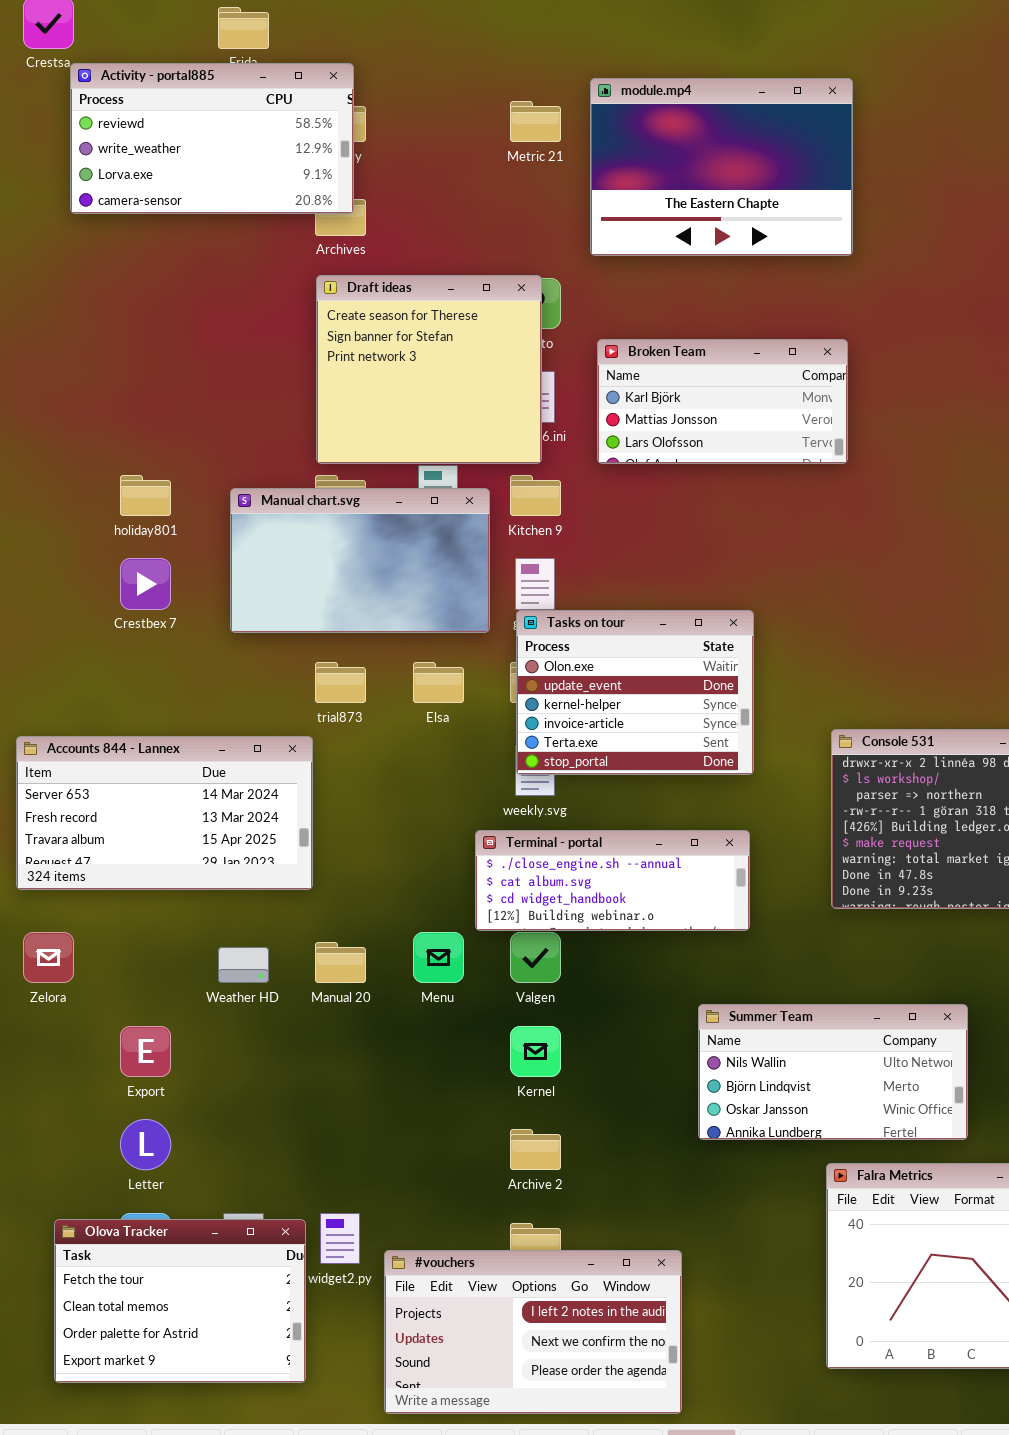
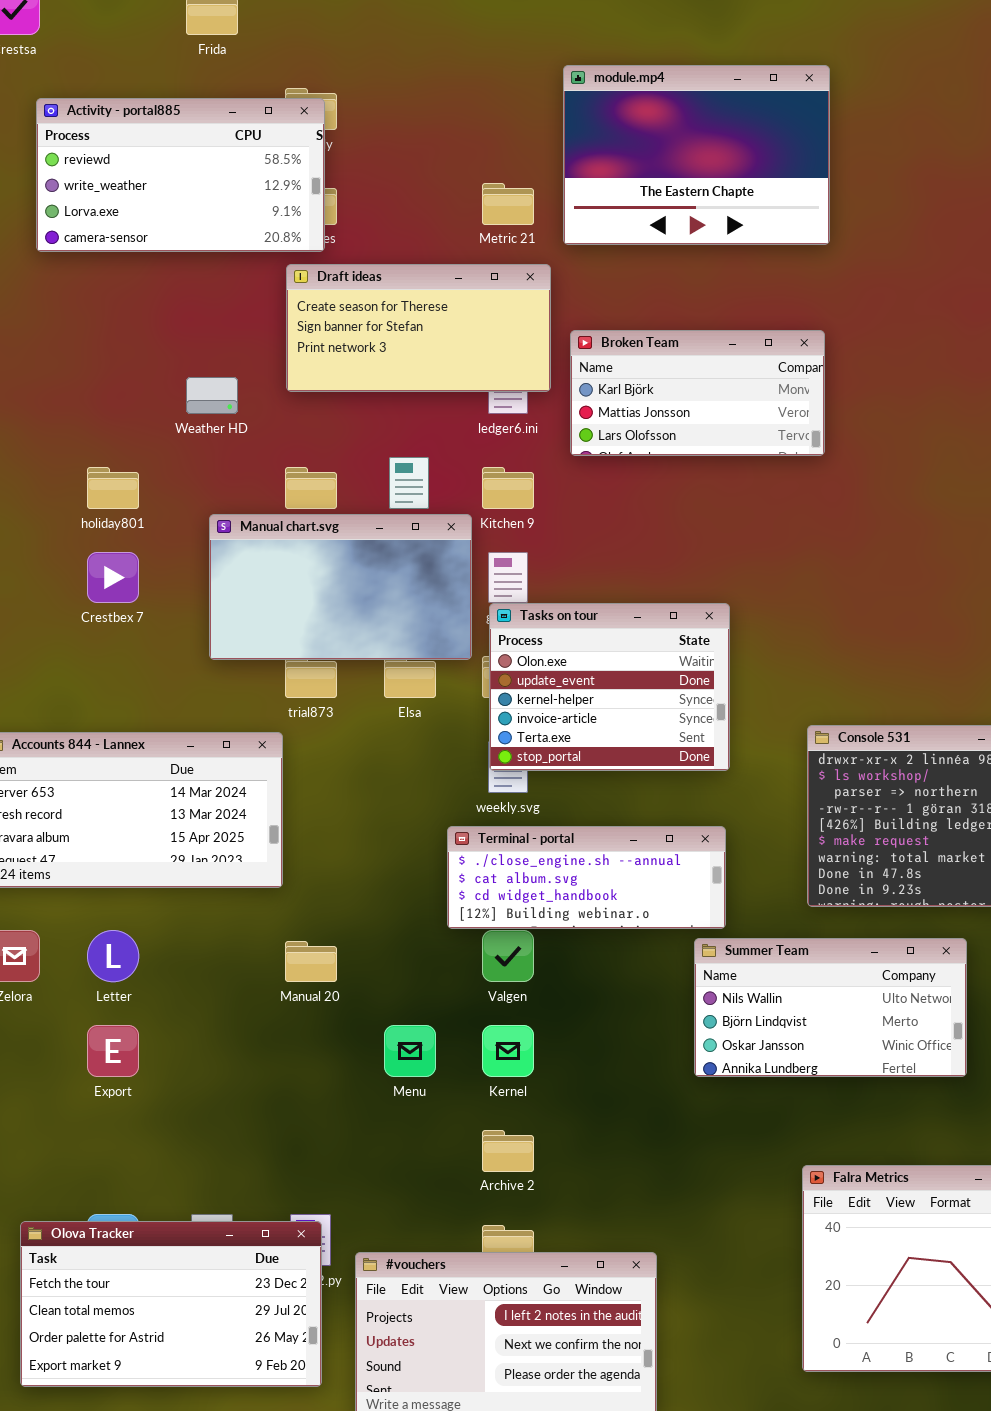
Activity - portal885: [70,63,354,214] -> [36,98,325,252], moved
Metric 21: [510,101,561,142] -> [482,183,534,225], moved
Draft ideas: [316,275,542,464] -> [286,264,551,392], resized
Manual chart.svg: [230,488,490,633] -> [209,514,472,660], moved
Menu: [413,932,464,983] -> [384,1025,436,1077], moved
Weather HD: [218,947,269,983] -> [186,377,238,414], moved
Summer Team: [698,1004,968,1140] -> [694,938,967,1077], moved
Letter: [120,1119,171,1170] -> [87,930,139,982], moved
Olova Tracker: [54,1219,306,1383] -> [20,1221,322,1387], resized

